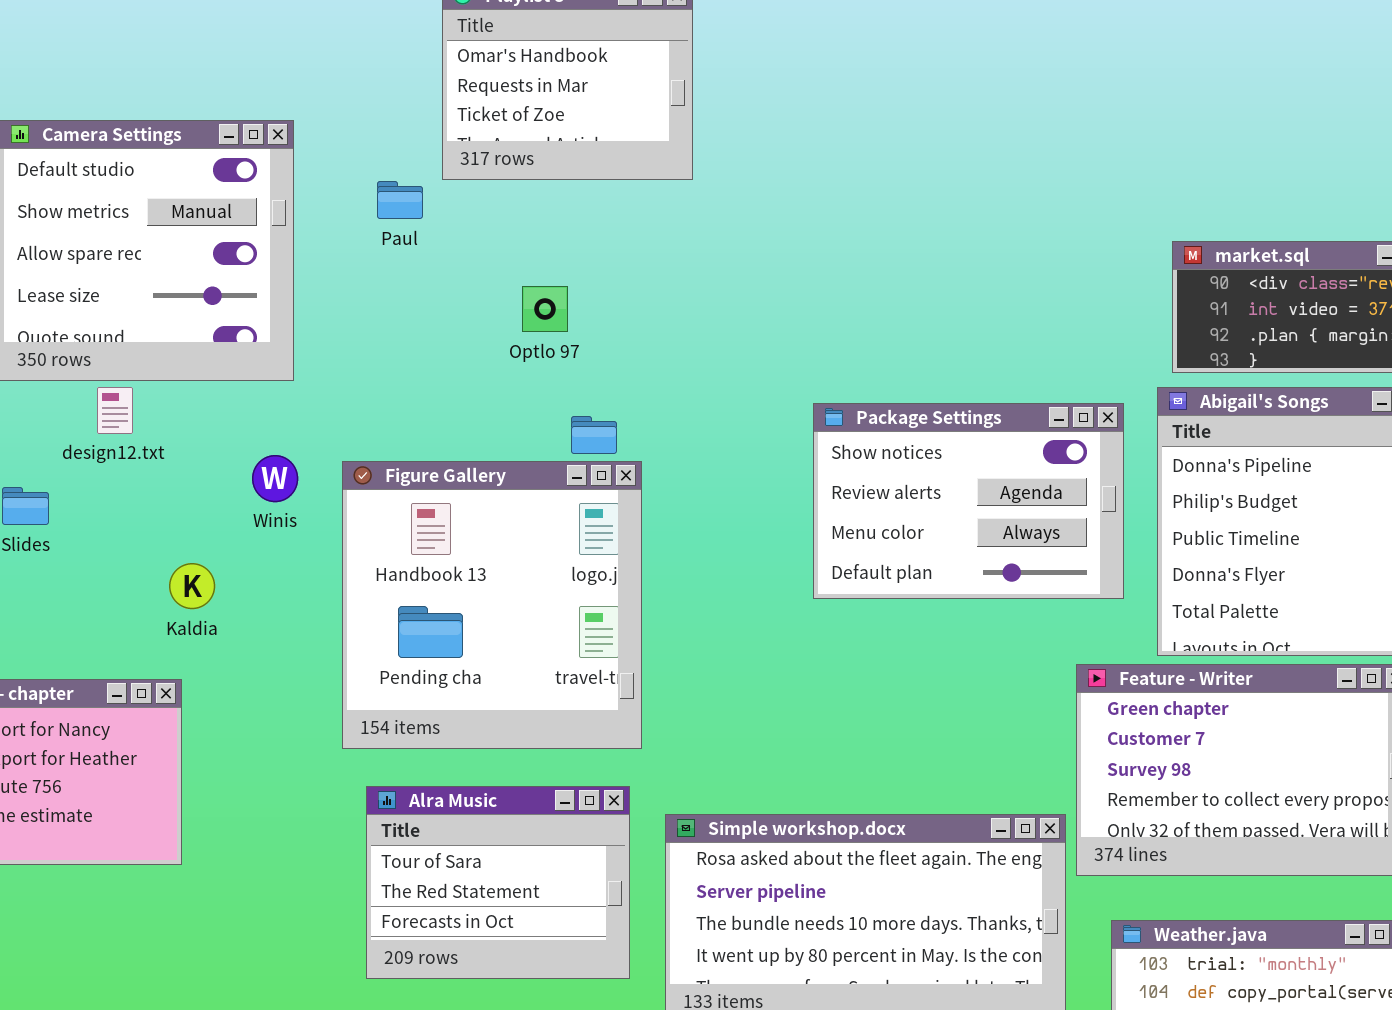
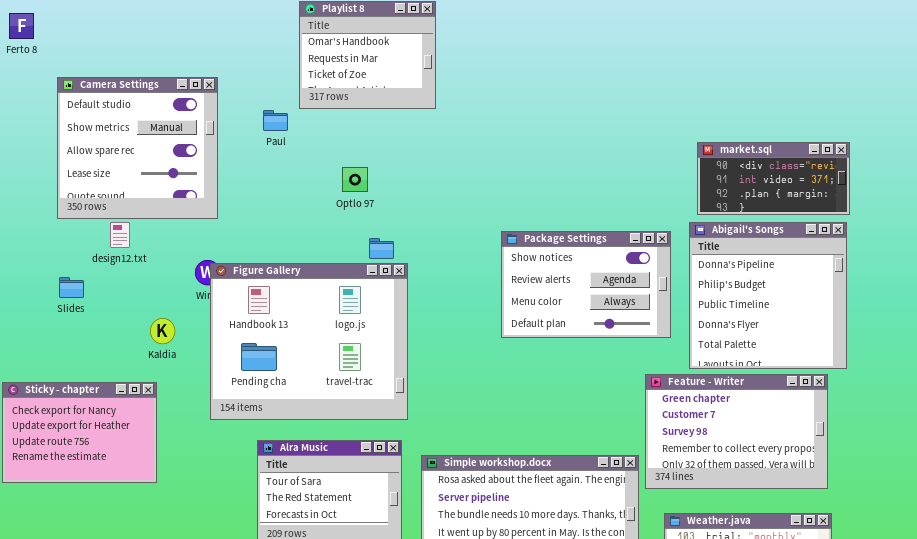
Figure Gallery: [342,461,642,749] -> [210,263,408,420], resized

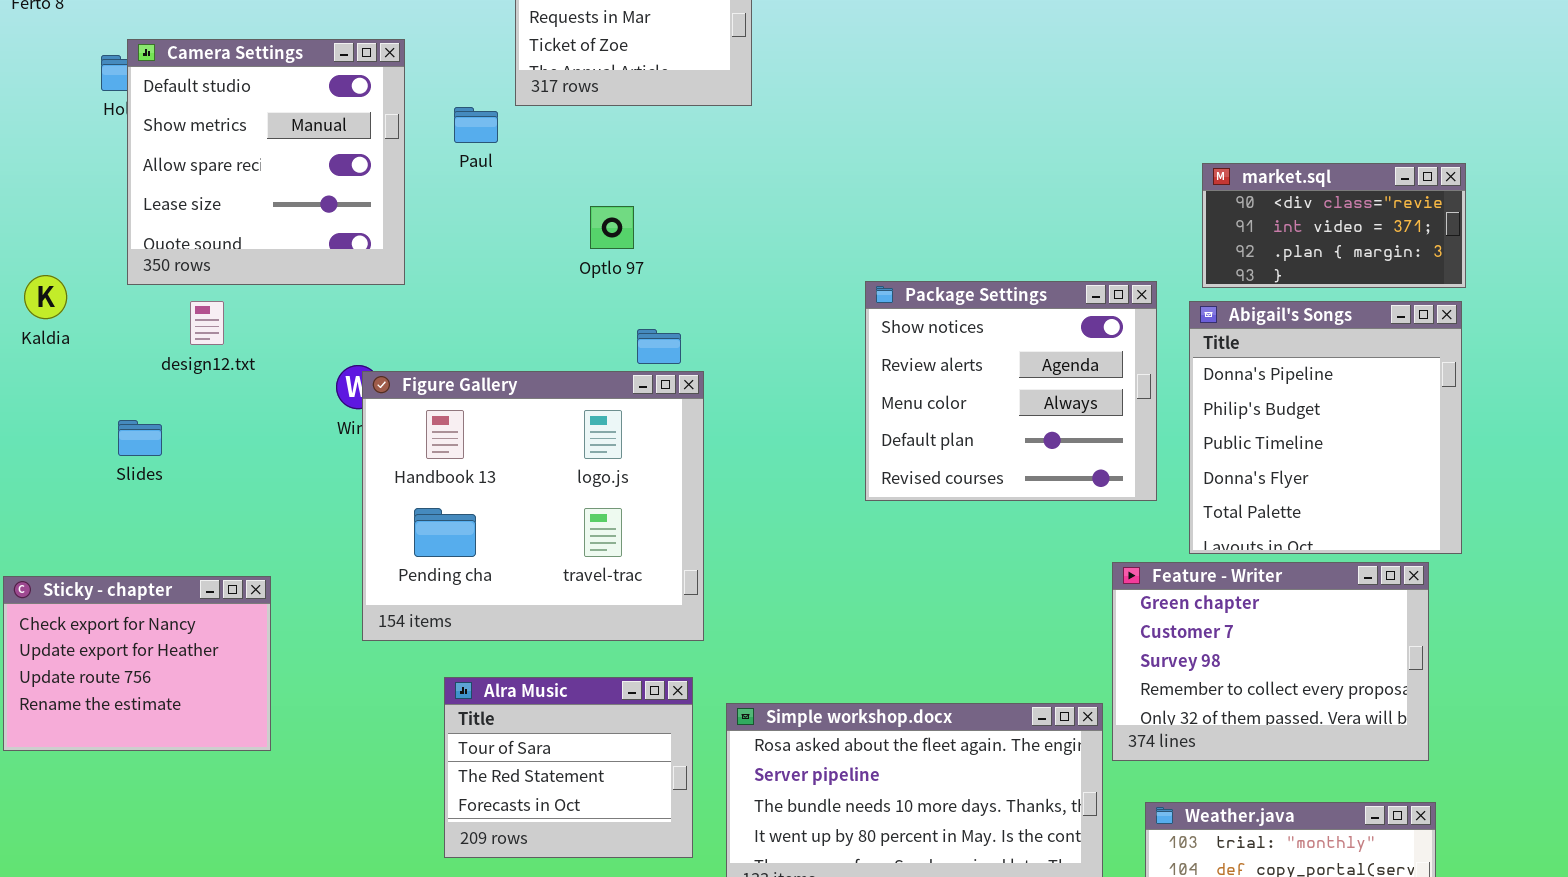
Camera Settings: [57,77,218,219] -> [127,39,405,285], moved
Package Settings: [501,231,671,338] -> [865,281,1157,501], resized
Slides: [59,277,84,298] -> [118,420,162,456], moved
Kaldia: [150,318,175,344] -> [24,275,67,319], moved

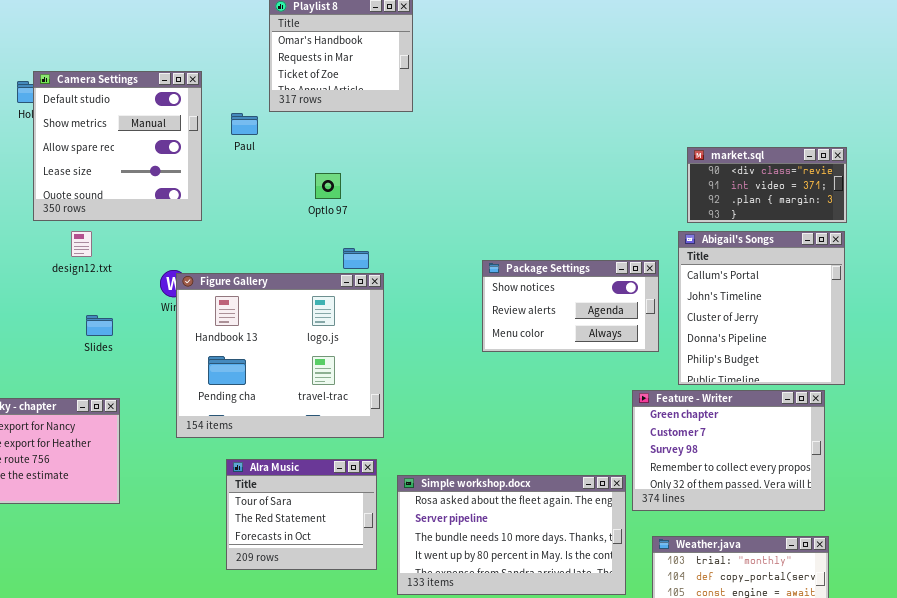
Package Settings: [865,281,1157,501] -> [482,260,659,352], resized
Abigail's Songs: [1189,301,1462,554] -> [678,231,845,385], scrolled up 3 rows
Slides: [118,420,162,456] -> [86,315,113,336], moved

